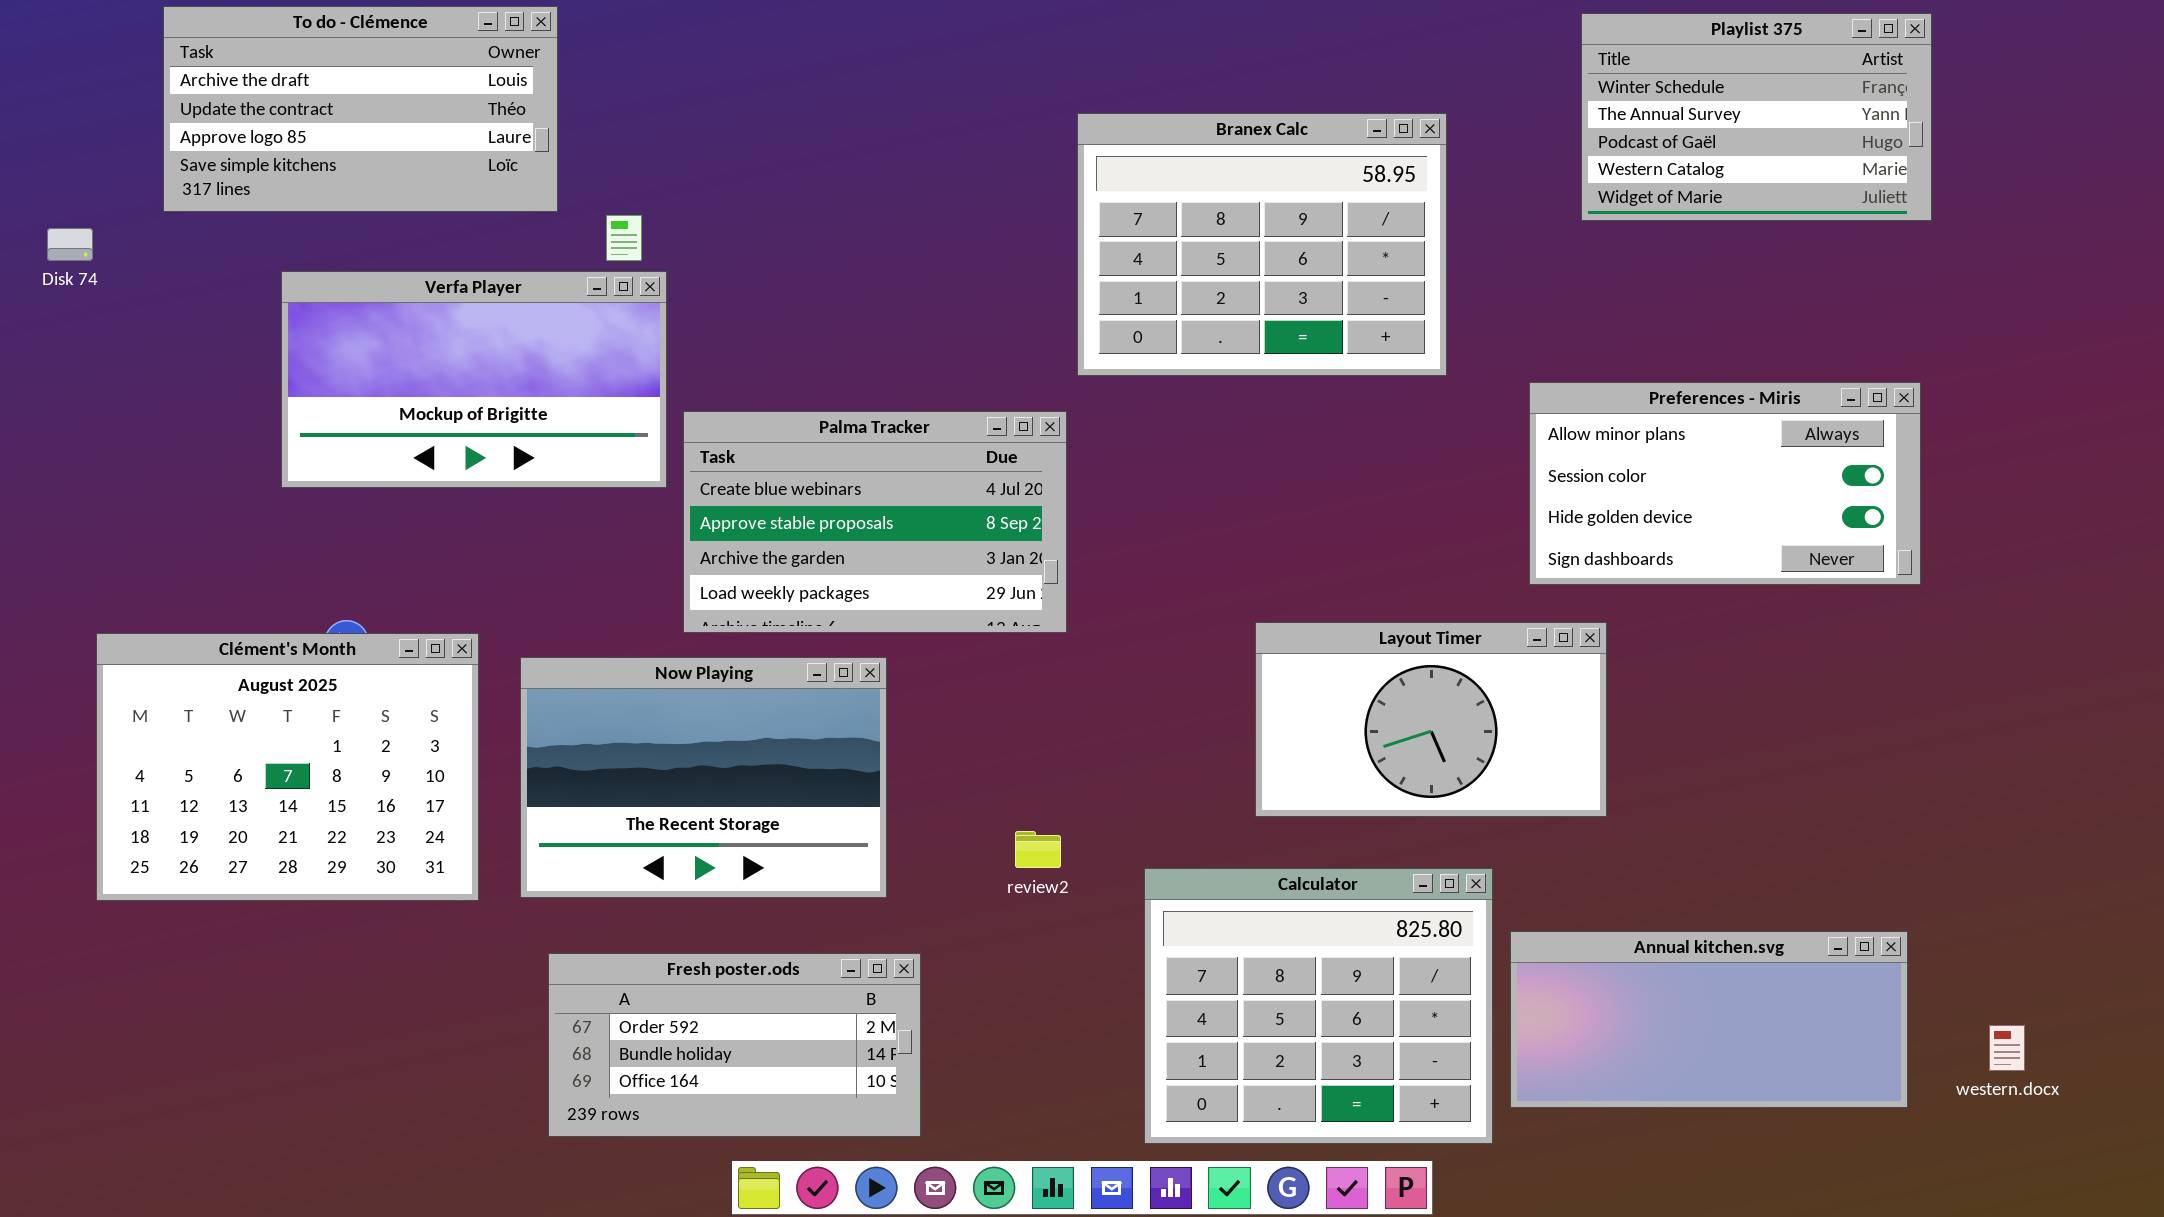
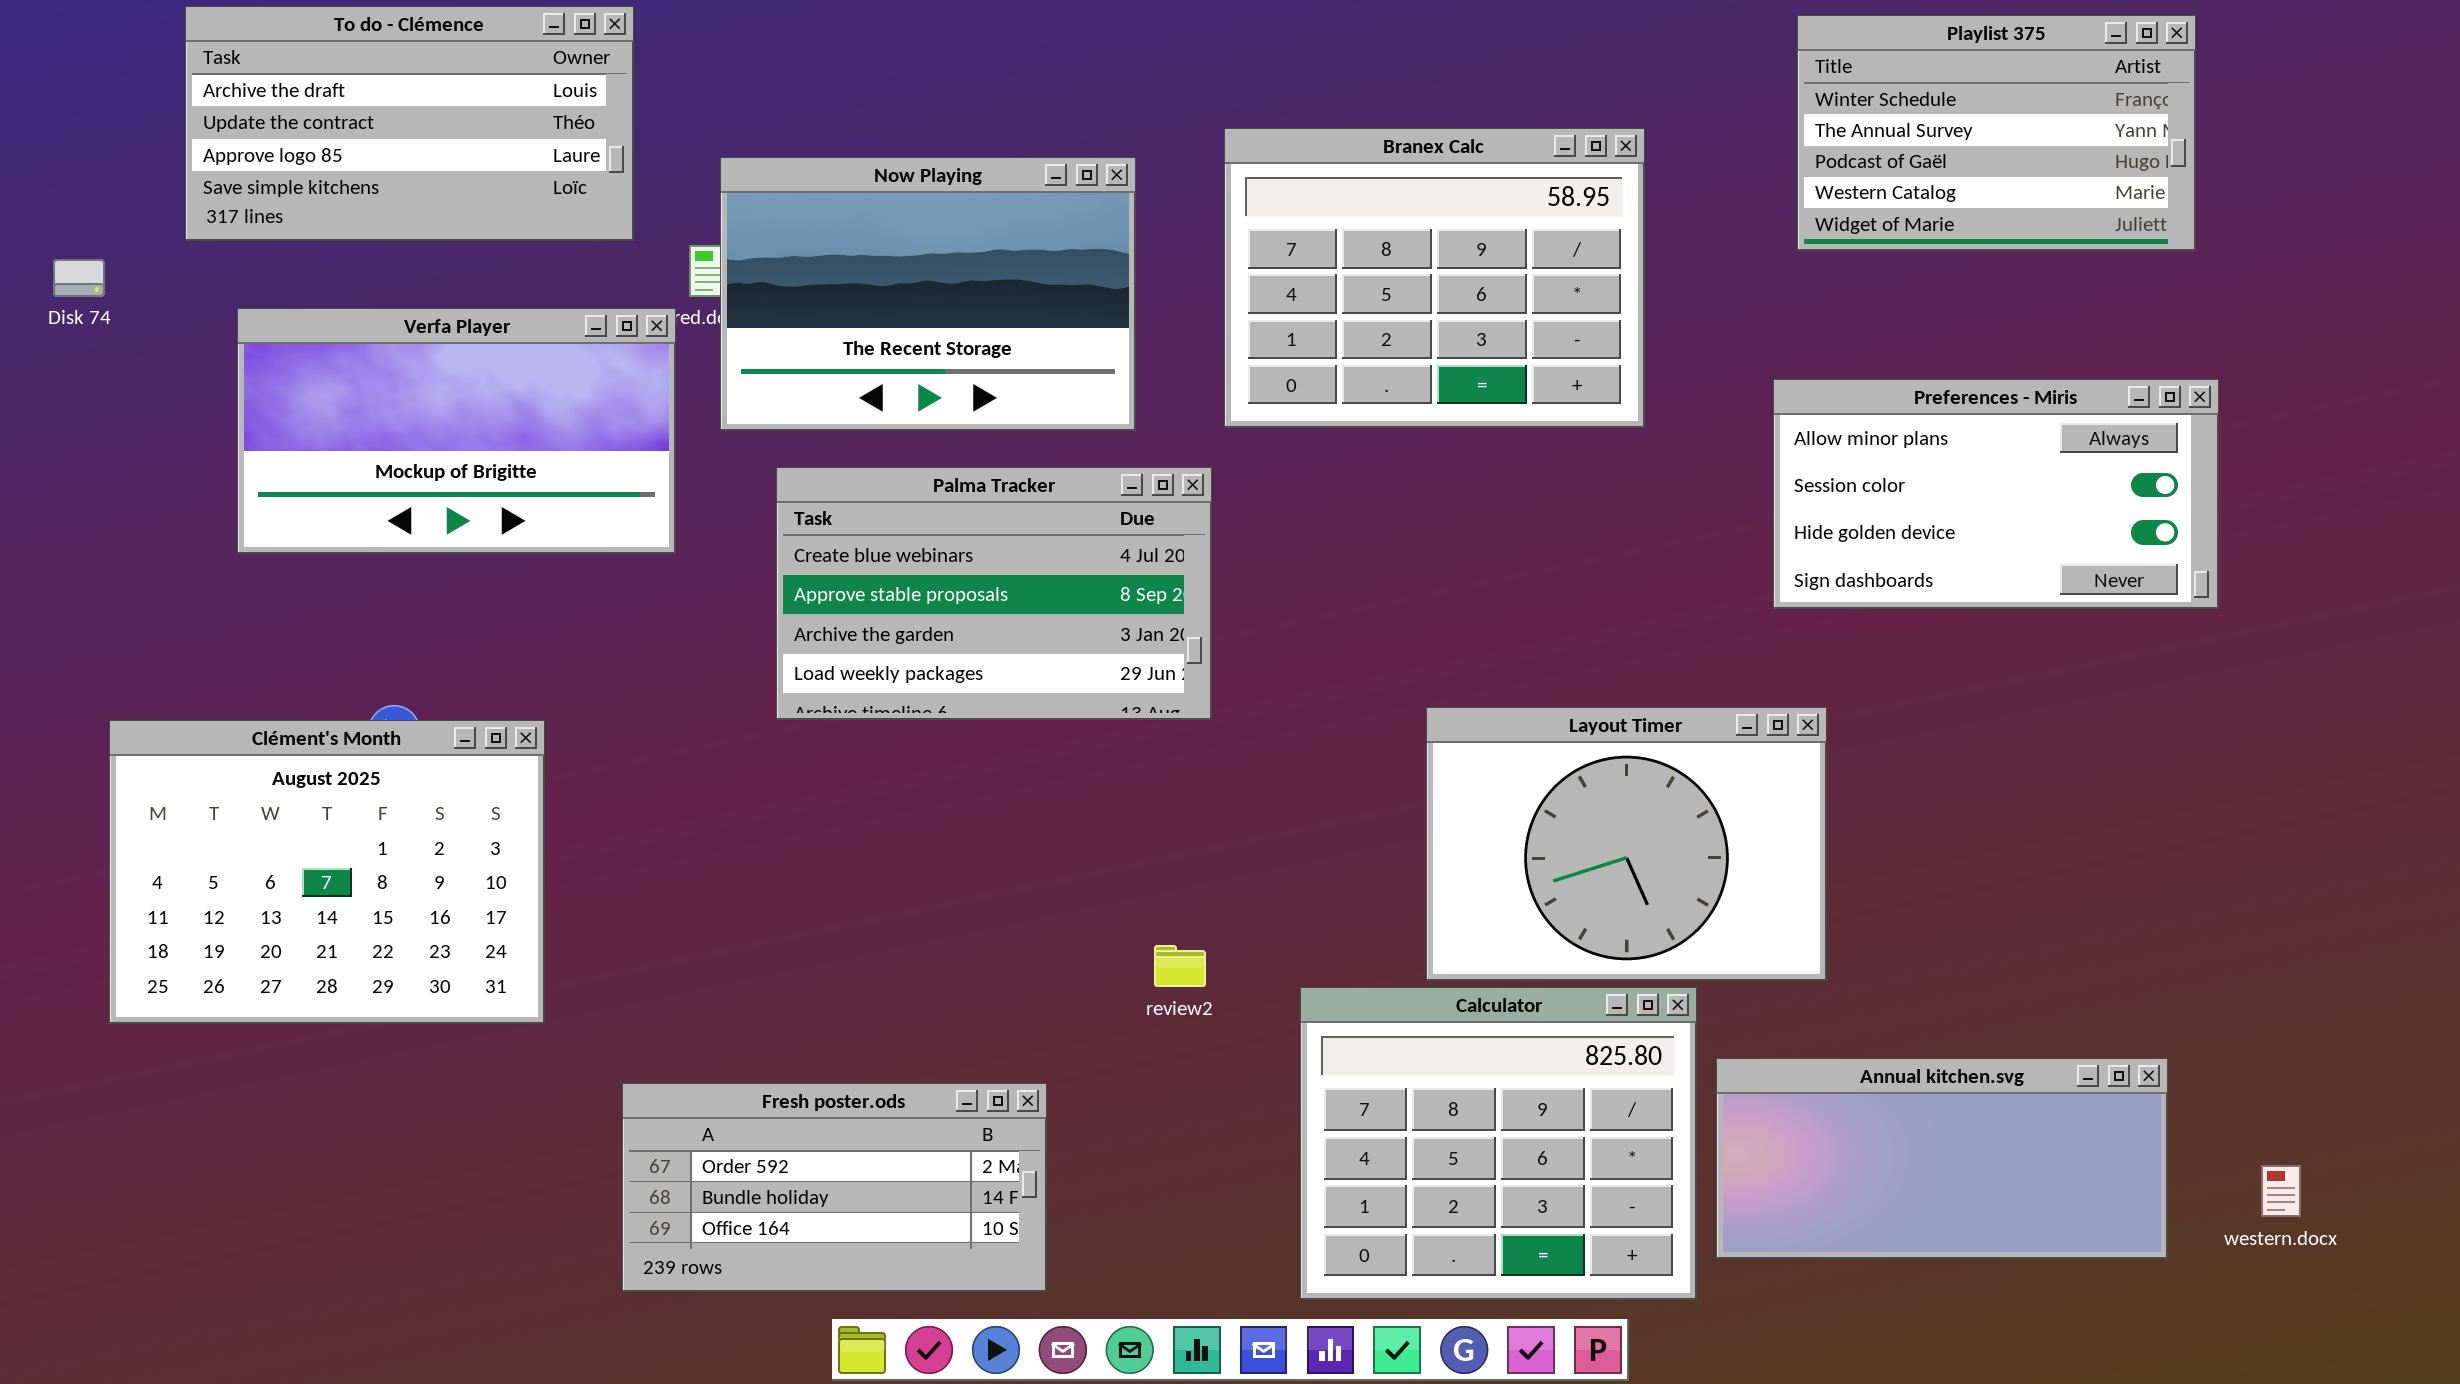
Verfa Player: [281,271,667,488] -> [237,308,676,554], moved
Preferences - Miris: [1529,382,1921,585] -> [1773,379,2219,609], moved
Layout Timer: [1255,622,1607,817] -> [1426,707,1827,981], resized
Now Playing: [520,657,887,898] -> [720,157,1136,431], moved

